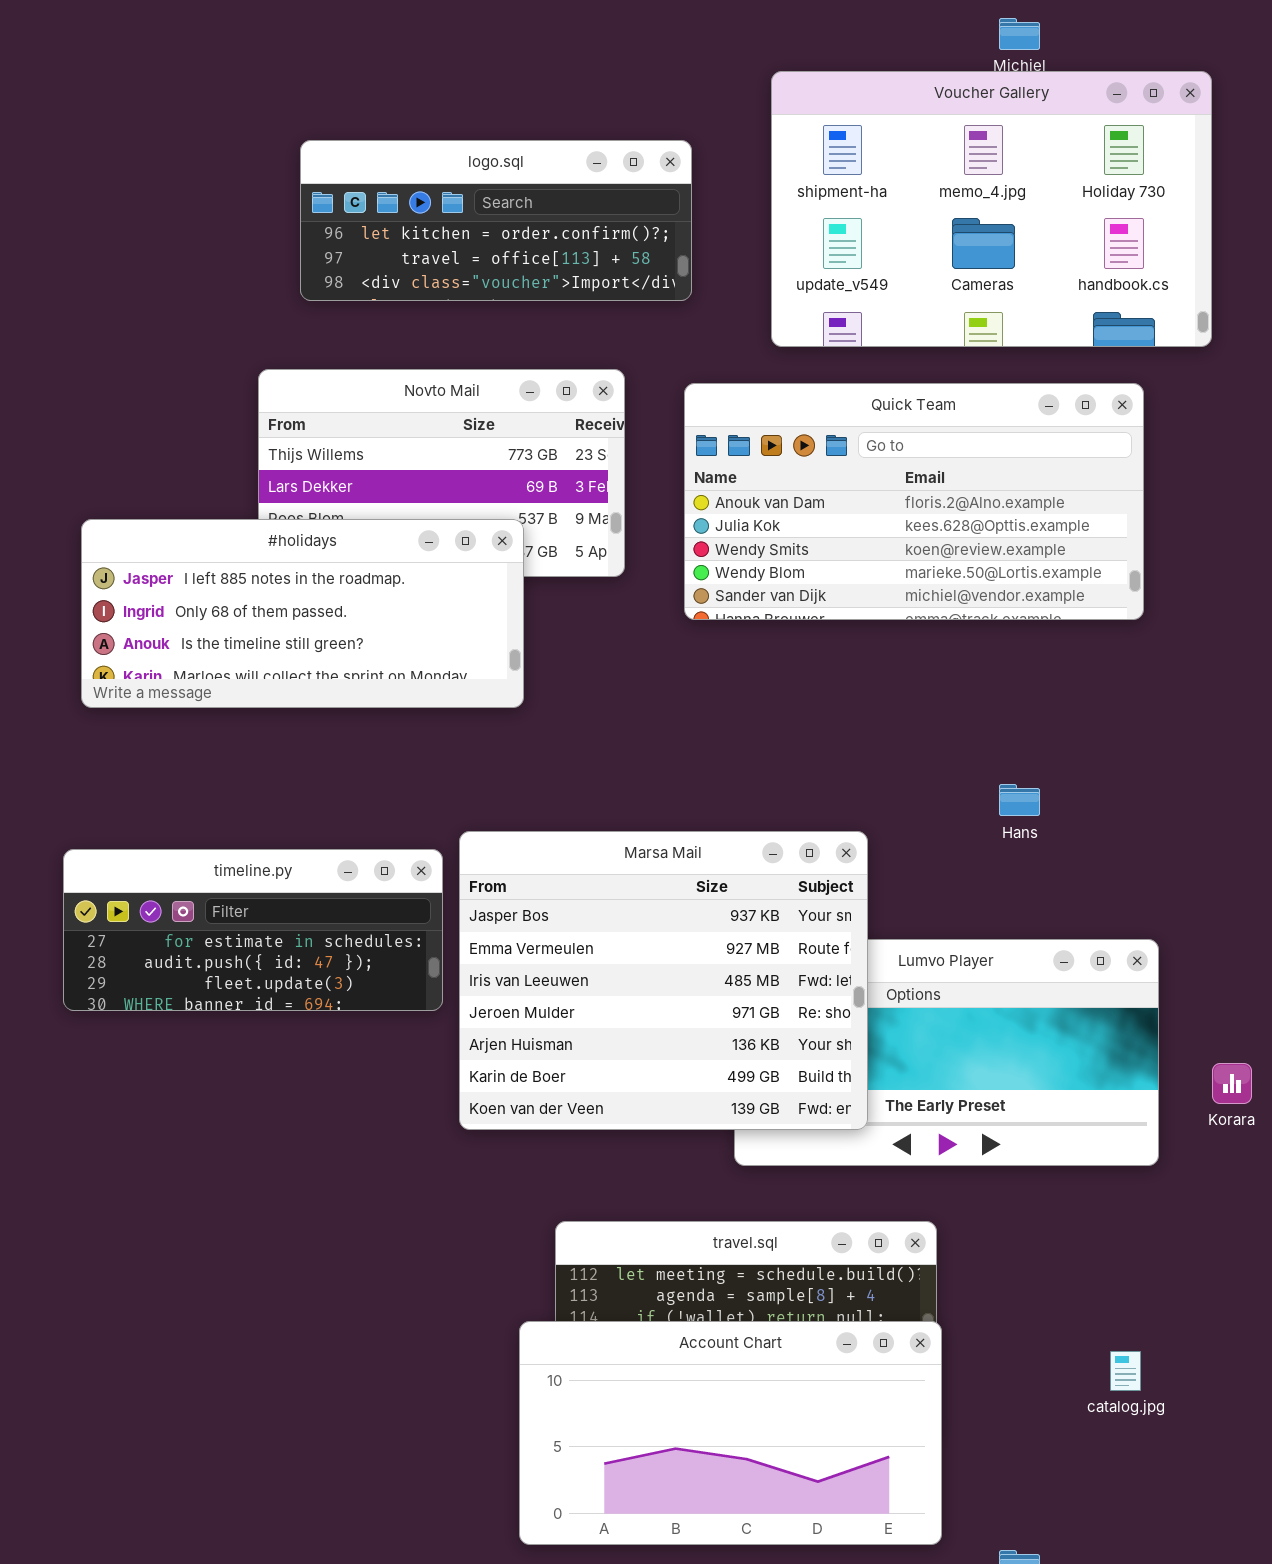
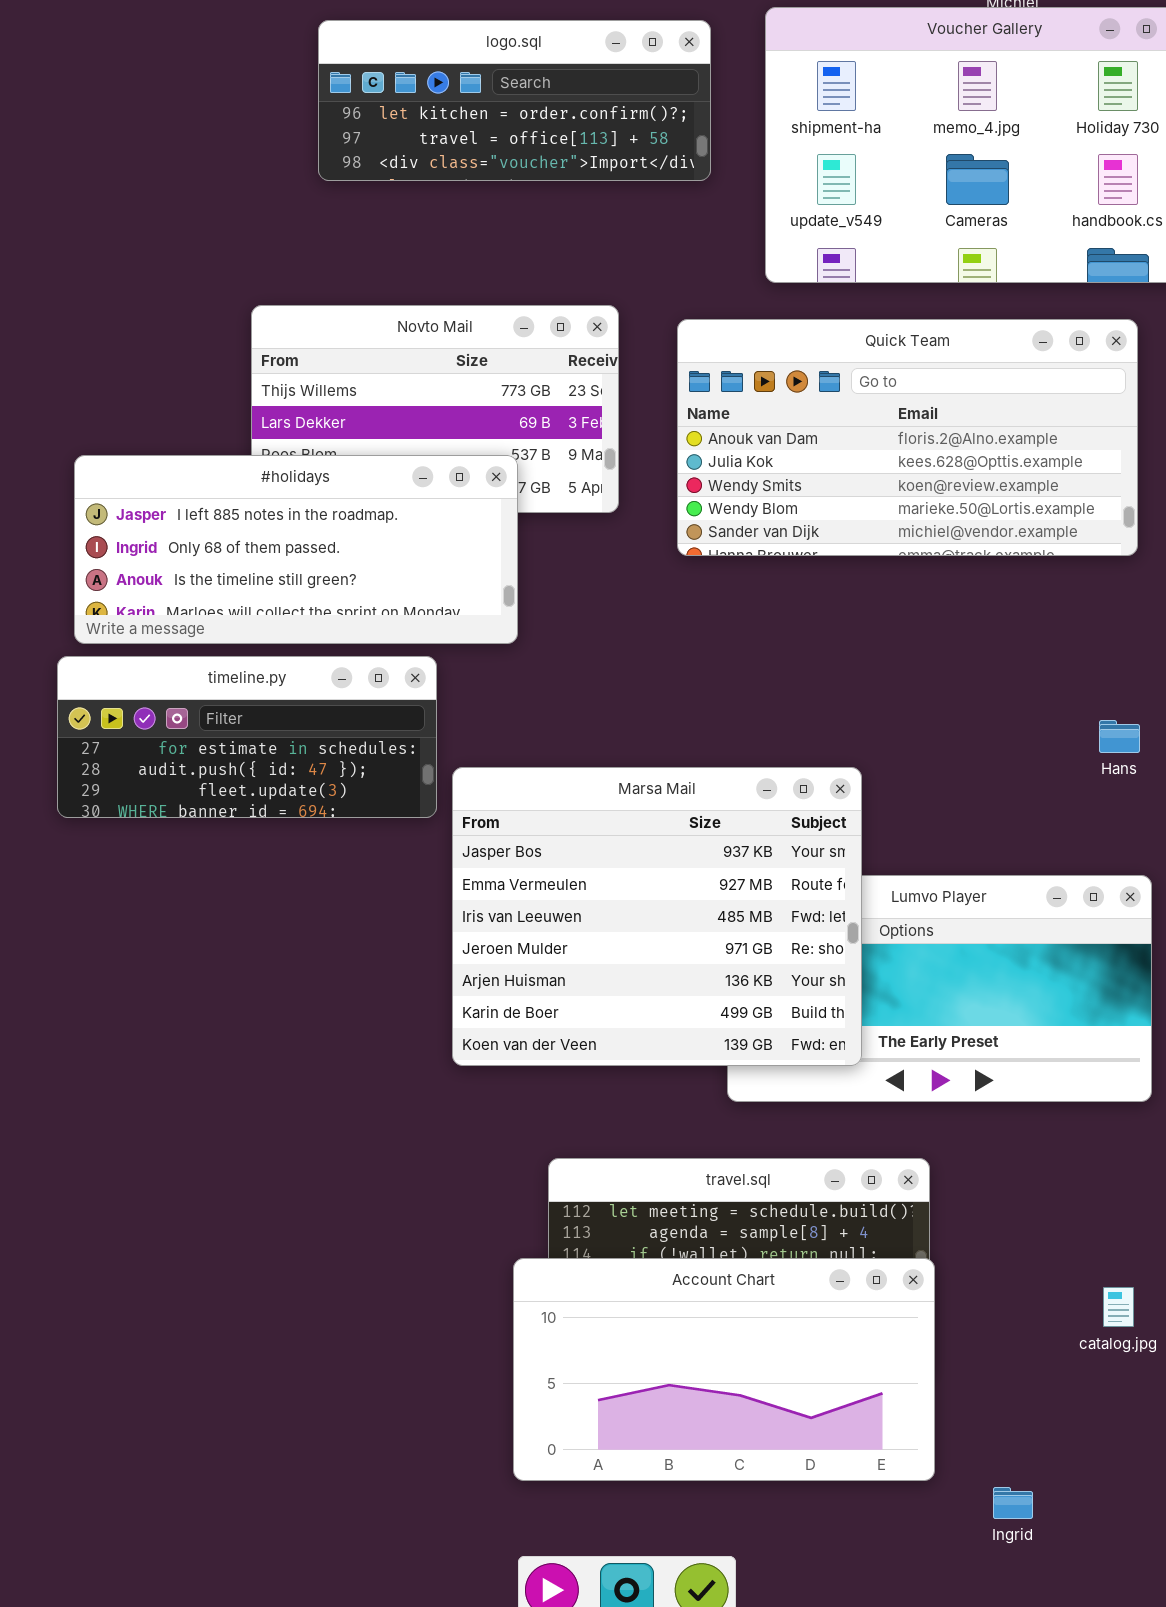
logo.sql: [300,140,692,301] -> [318,20,711,181], moved
Hans: [999,784,1040,816] -> [1099,720,1140,753], moved
timeline.py: [63,849,443,1011] -> [57,656,437,818], moved

